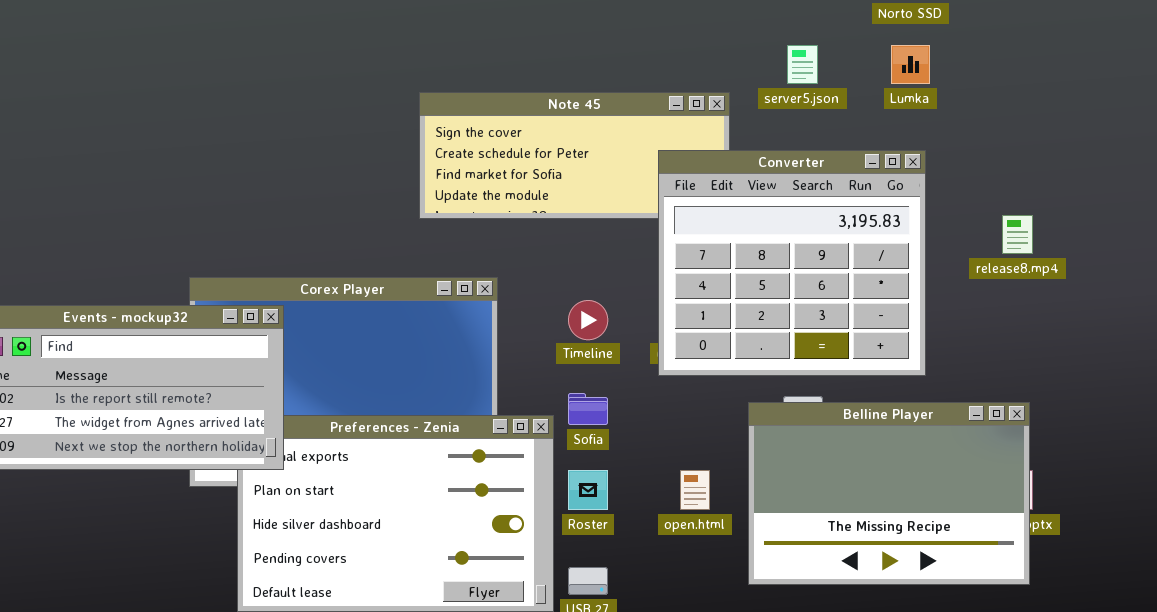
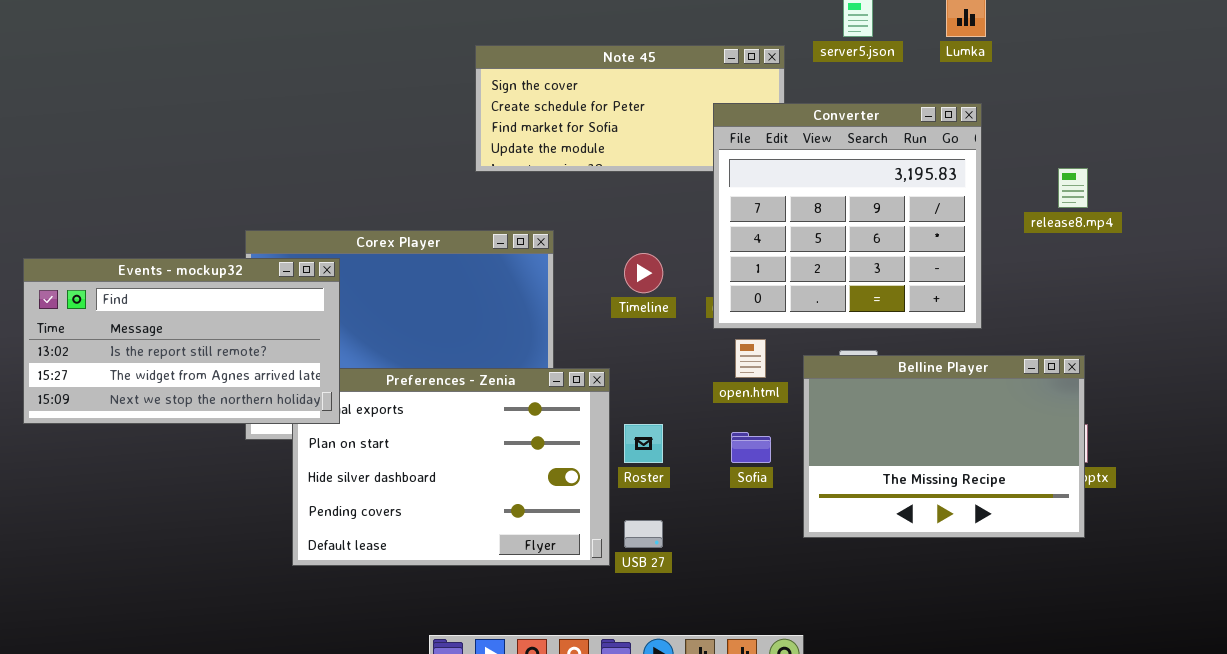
Sofia: [568,393,608,425] -> [731,432,771,463], moved
open.html: [680,470,710,510] -> [735,339,766,378], moved

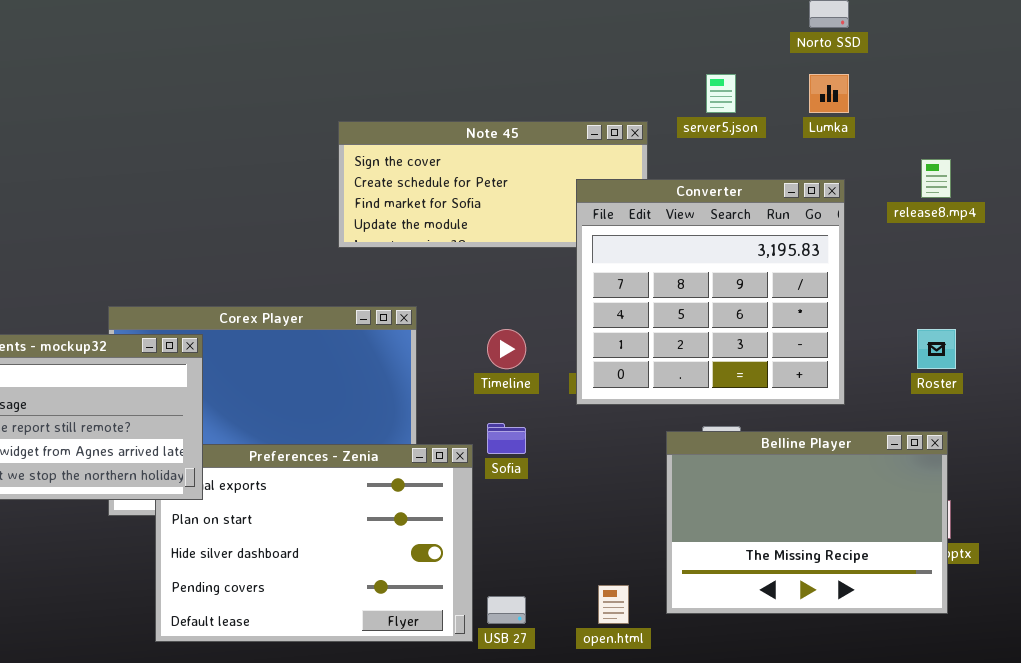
release8.mp4: [1058,168,1088,208] -> [921,159,951,198], moved
open.html: [735,339,766,378] -> [598,585,629,624], moved
Roster: [624,424,663,463] -> [917,329,956,369], moved
Sofia: [731,432,771,463] -> [487,423,526,454], moved

